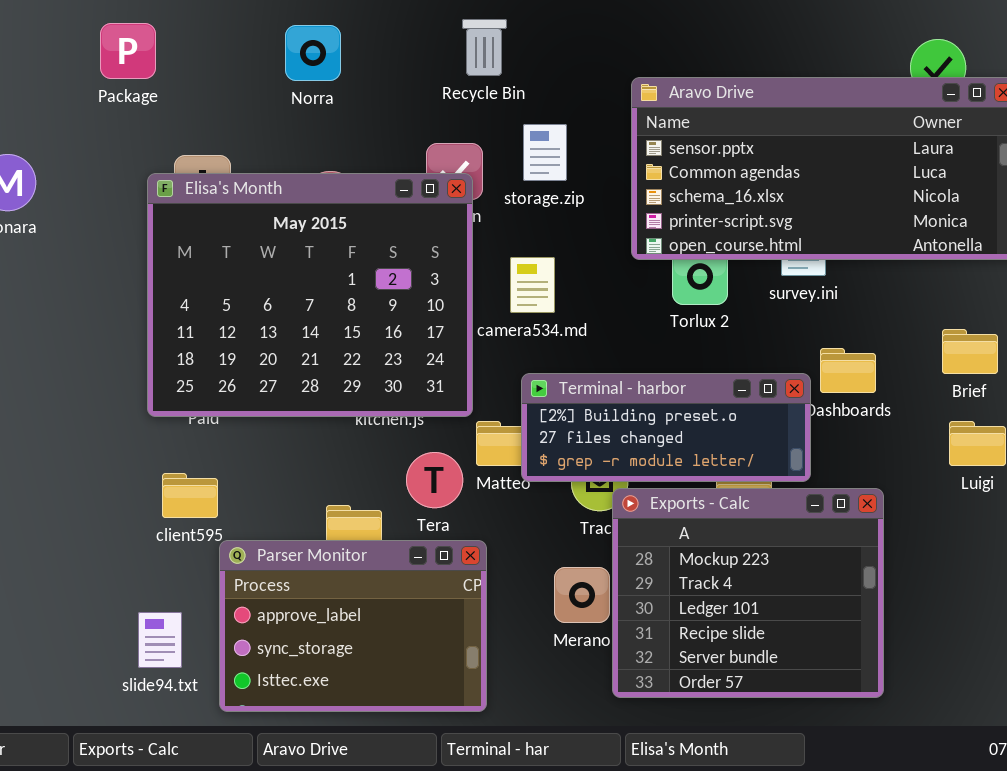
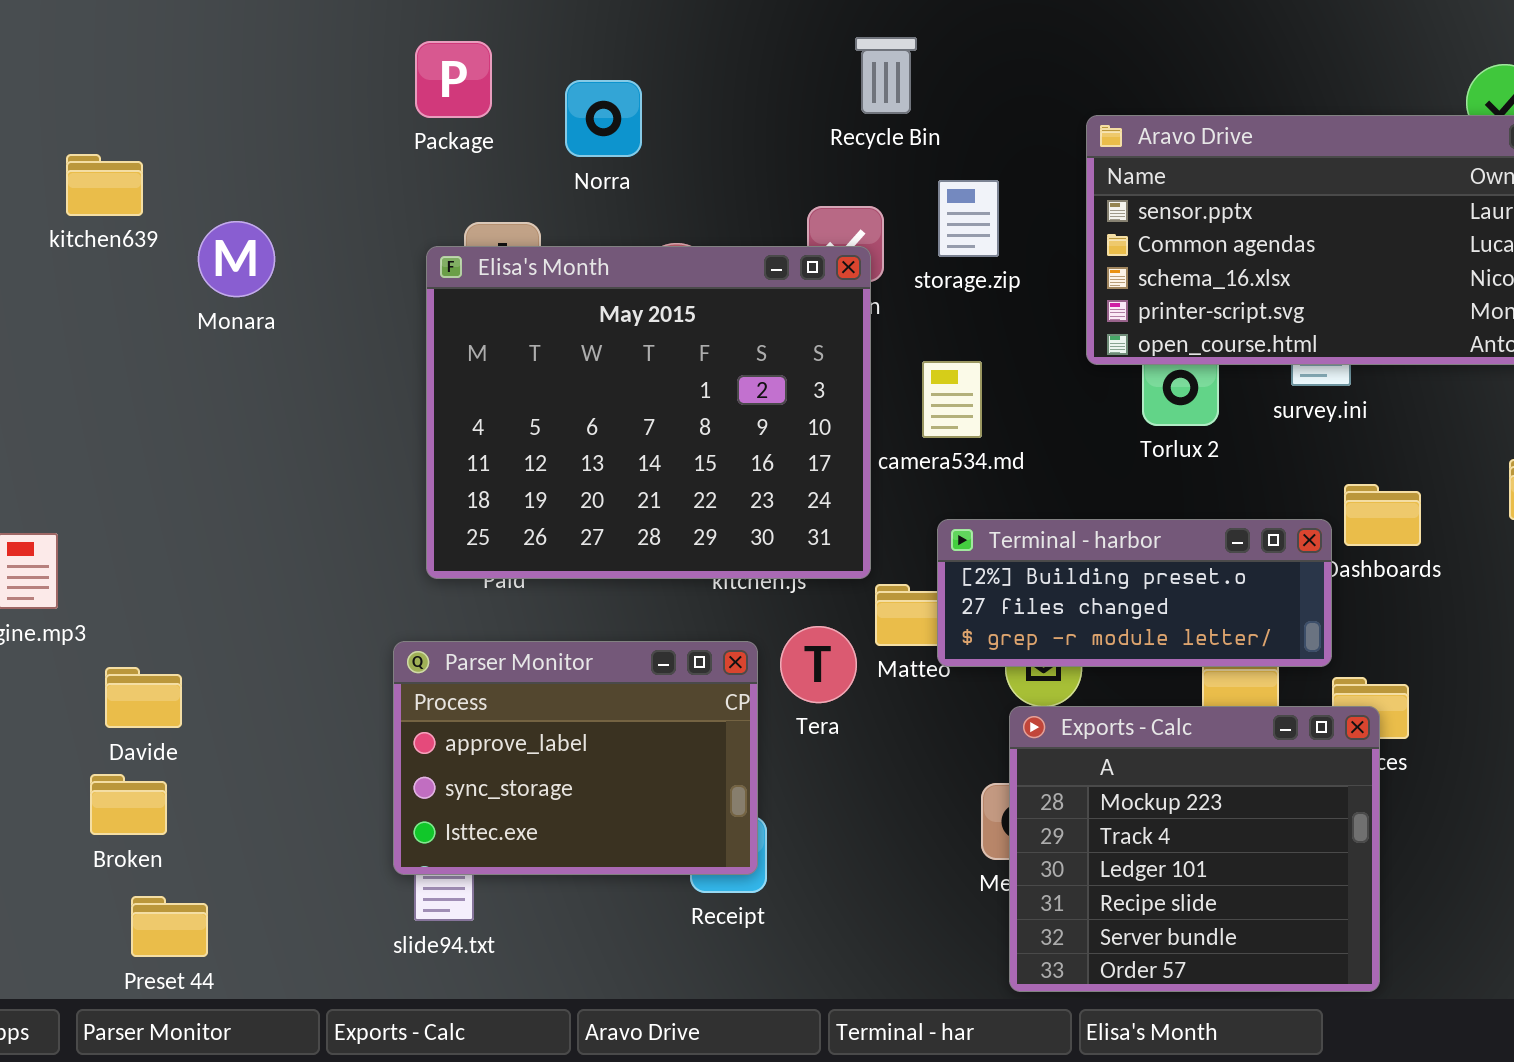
Package: [100,23,156,79] -> [415,41,492,118], moved
Norra: [285,25,341,81] -> [565,80,642,157], moved
Exports - Calc: [612,488,884,698] -> [1009,706,1380,992], moved
Parser Monitor: [219,540,487,712] -> [393,641,758,875], moved

